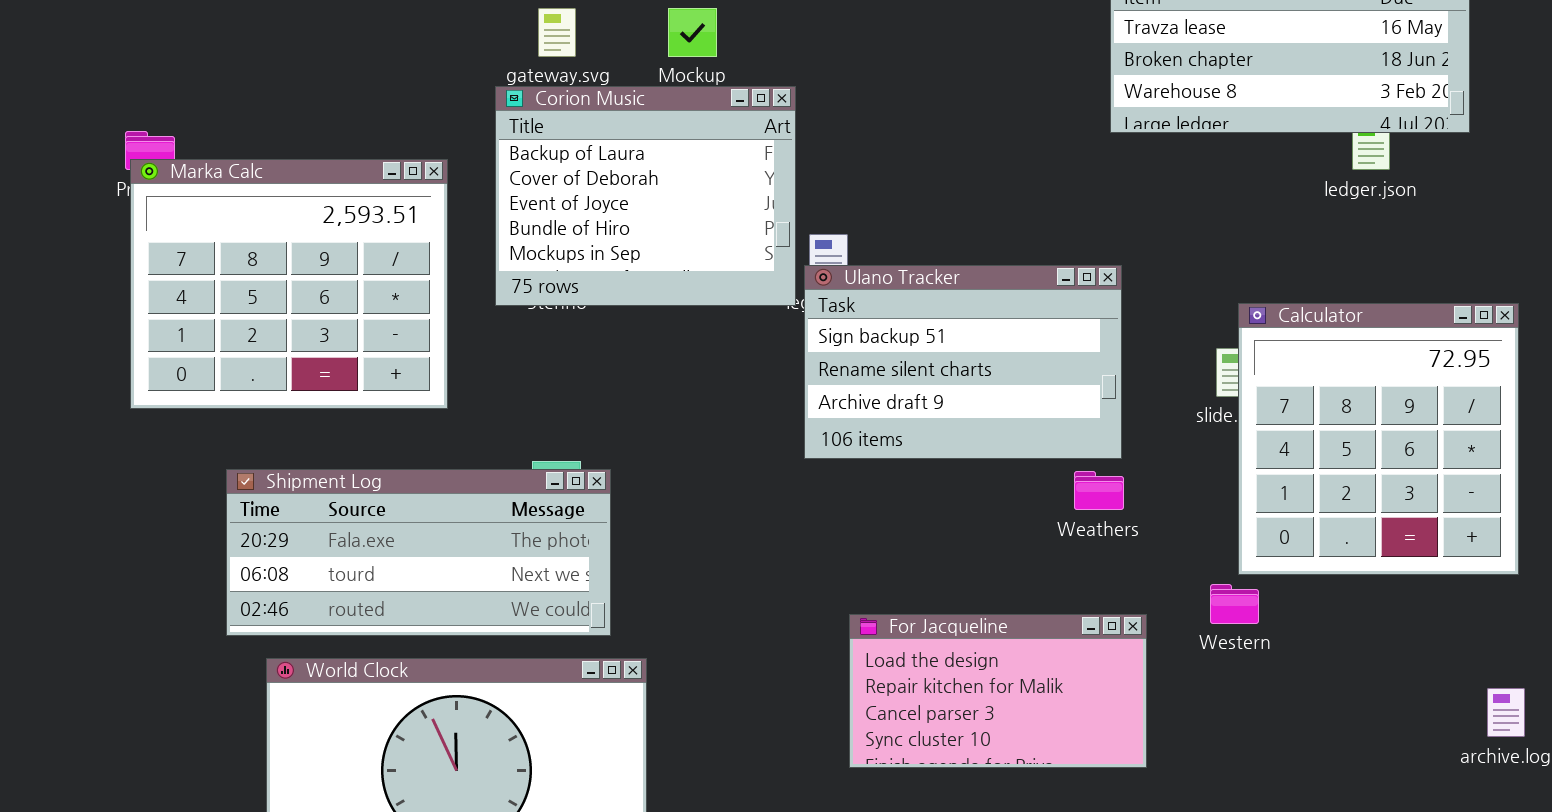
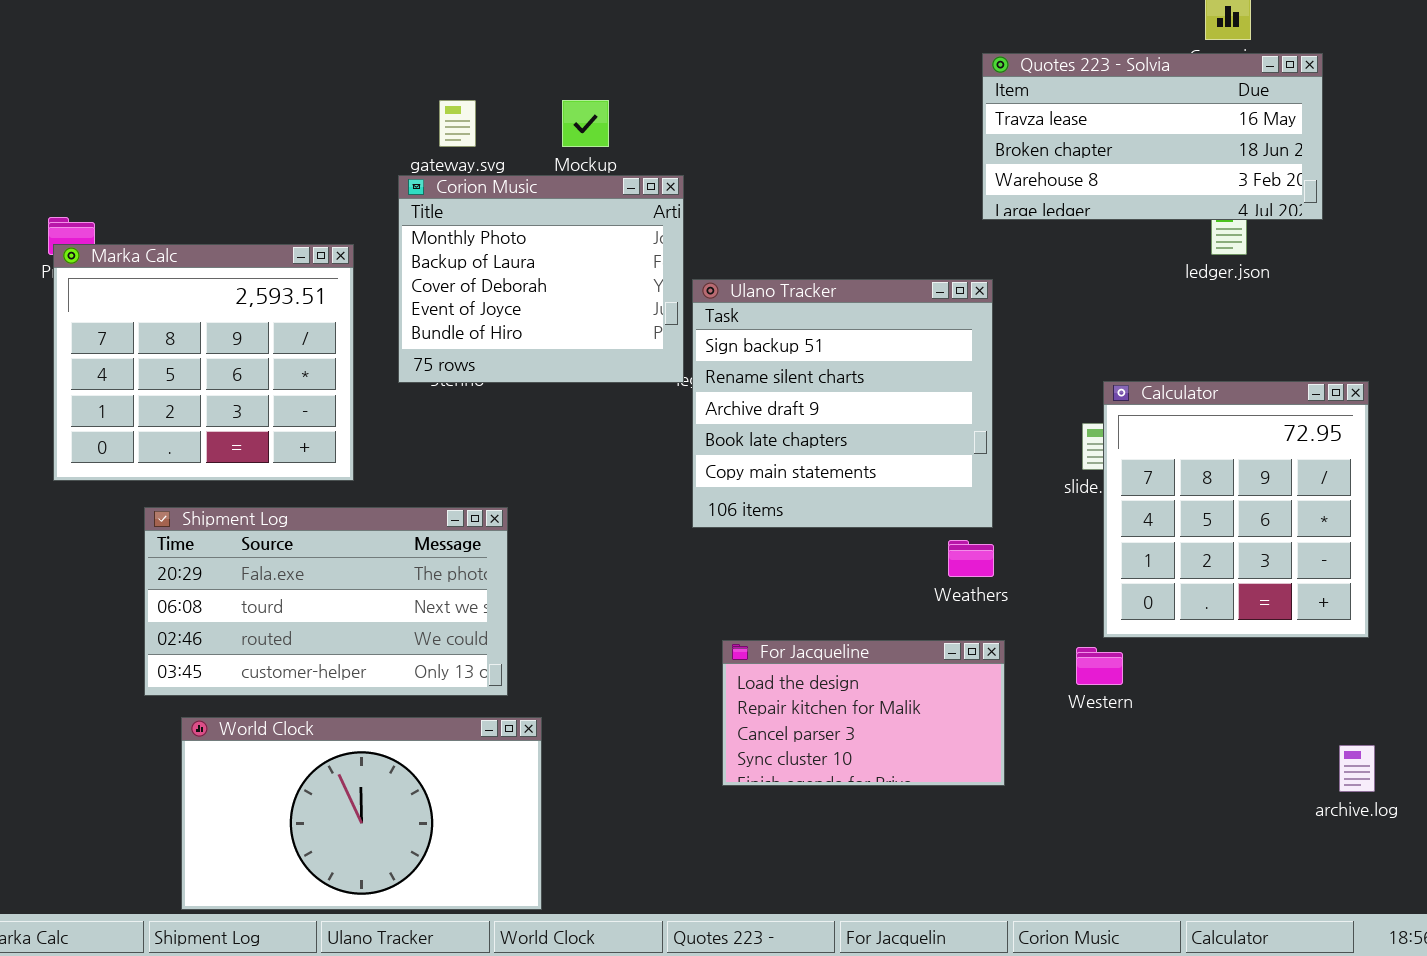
Corion Music: [495,86,796,306] -> [398,175,684,383], scrolled up 1 row
Ulano Tracker: [804,265,1122,459] -> [692,279,993,528], resized
Shipment Log: [226,469,611,636] -> [144,507,508,696], resized
For Jacqueline: [849,614,1147,768] -> [722,640,1005,786], moved

